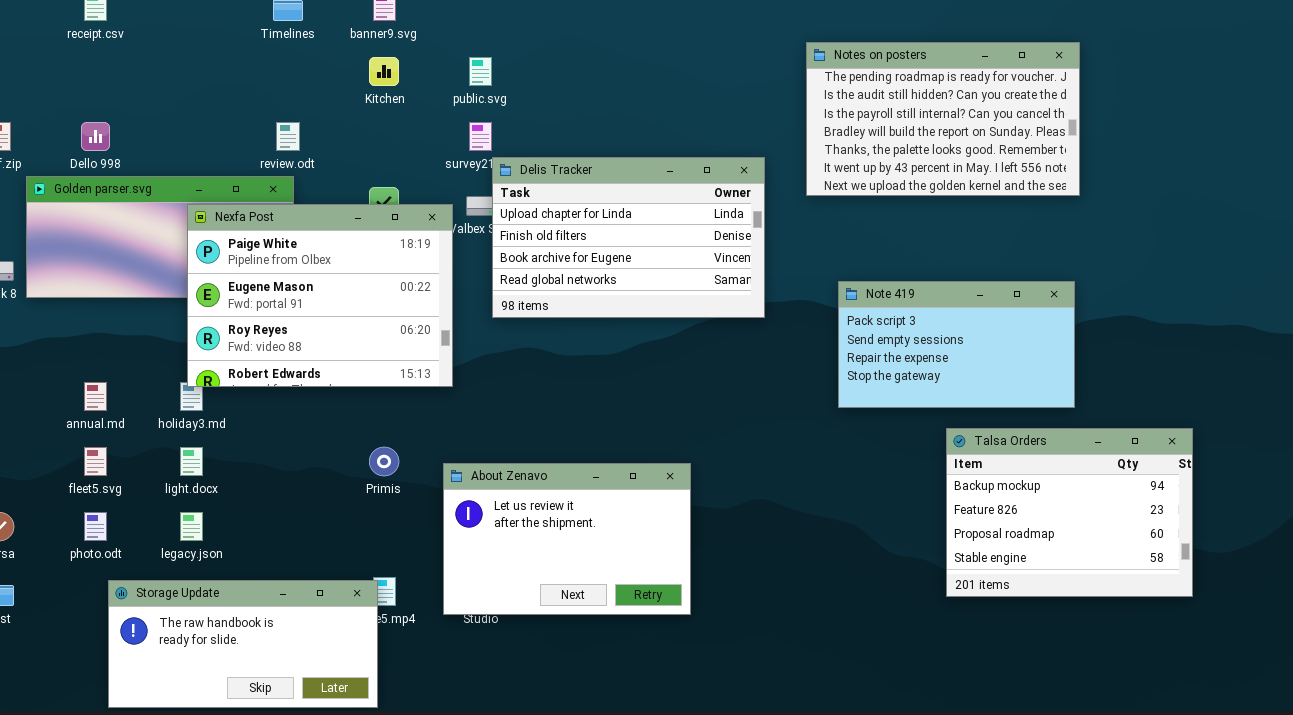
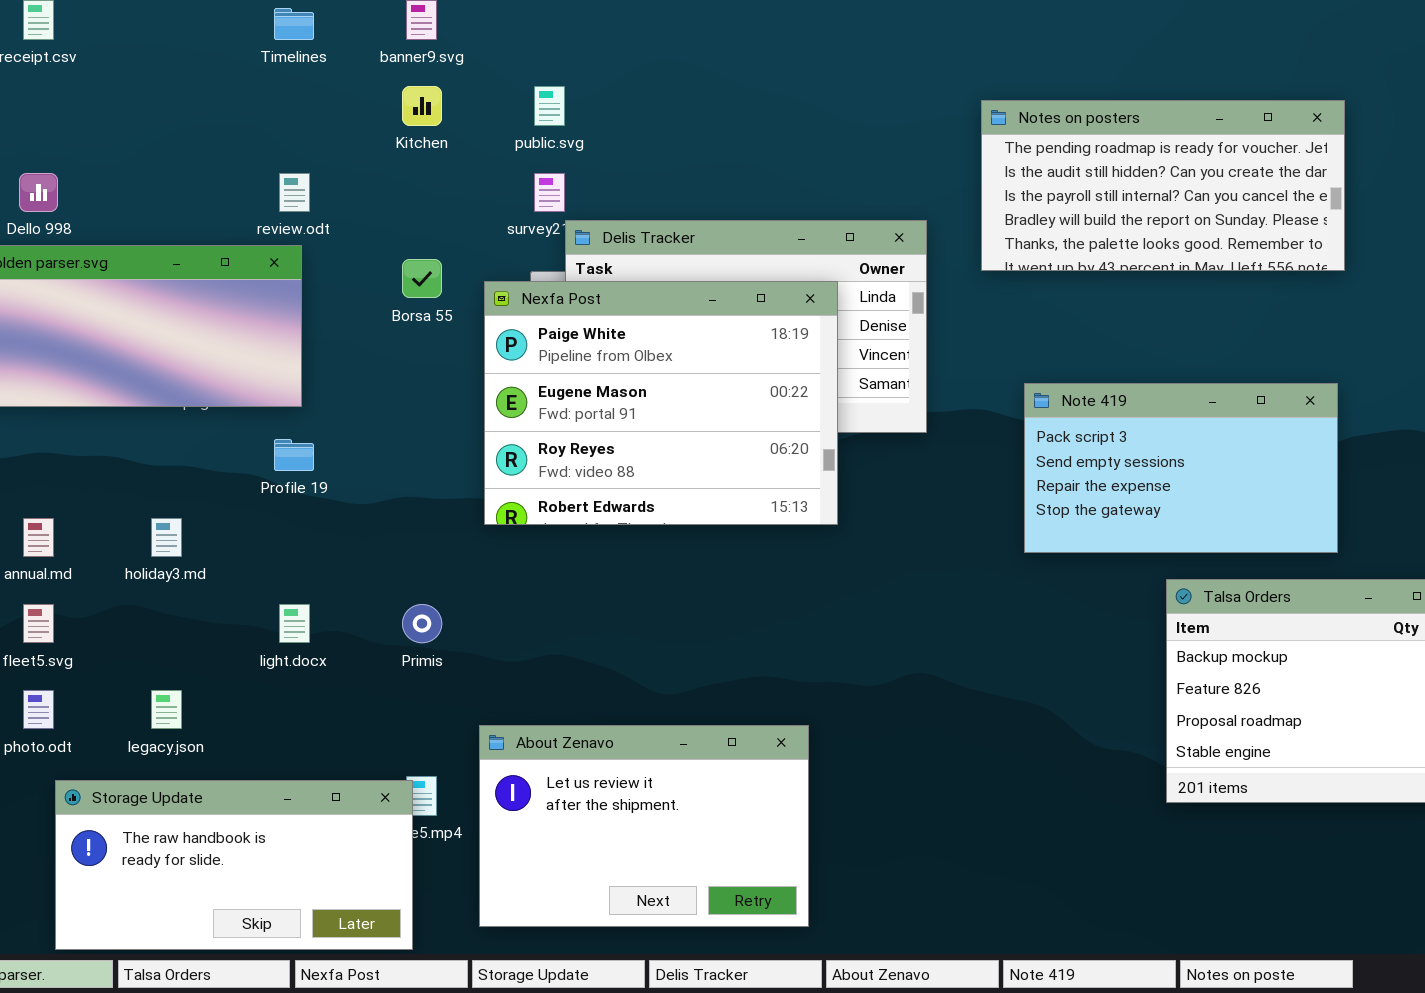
Notes on posters: [806,42,1080,196] -> [981,100,1345,271], resized
Nexfa Post: [187,204,453,387] -> [484,281,838,525], moved
light.docx: [180,447,203,476] -> [279,604,310,643], moved
About Zenavo: [443,463,691,615] -> [479,725,809,927], moved

